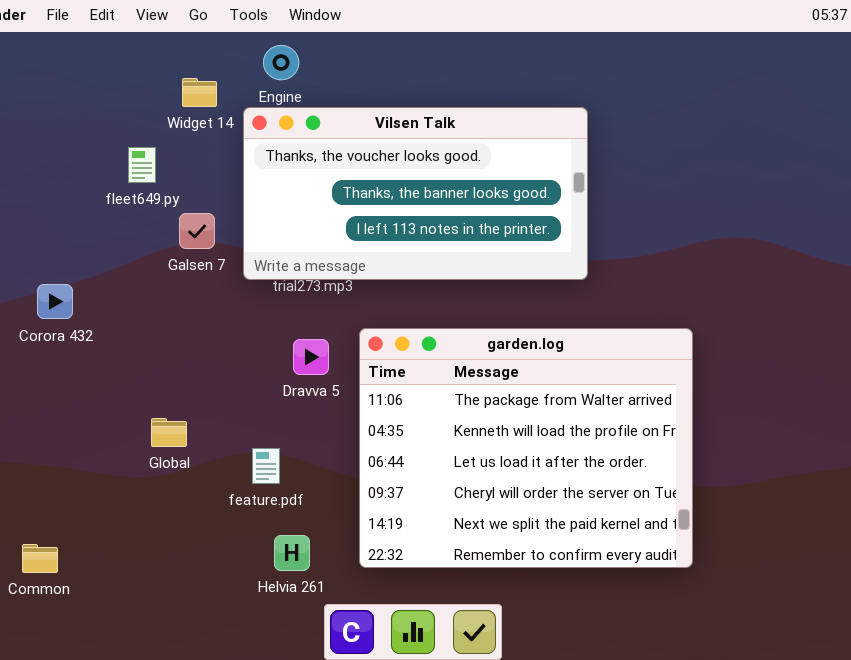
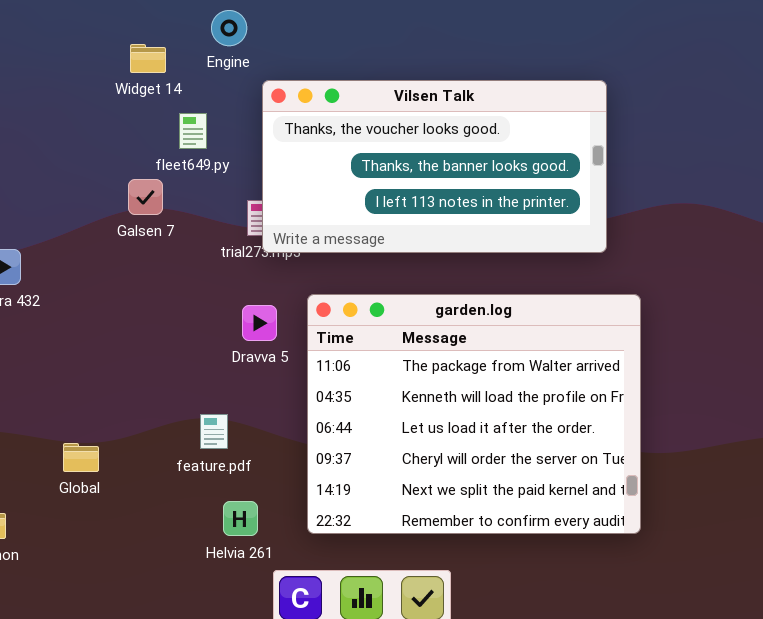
Vilsen Talk: [243,107,588,280] -> [262,80,607,253], moved
fleet649.py: [128,147,156,183] -> [179,113,207,149], moved
Global: [151,418,187,447] -> [63,443,99,472], moved

